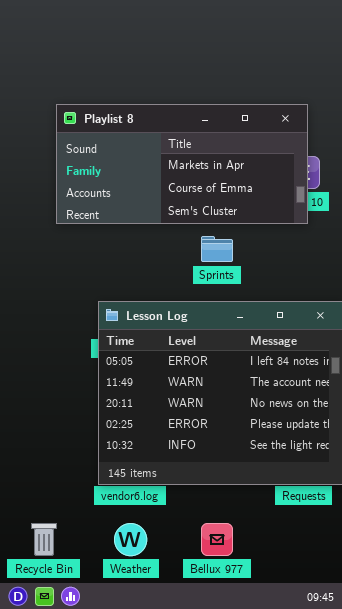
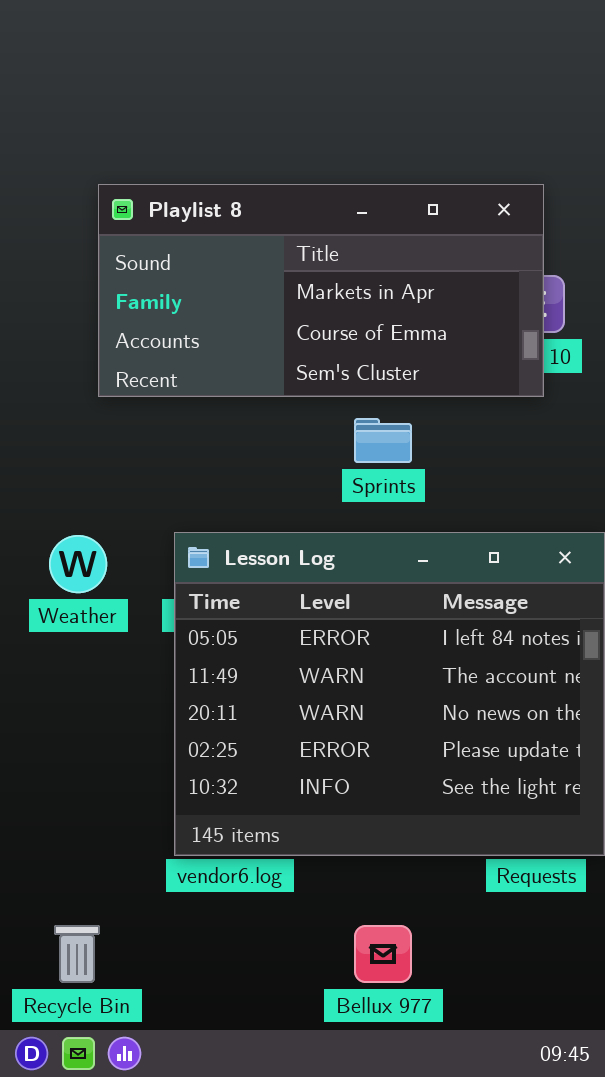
Weather: [114,523,147,556] -> [49,535,107,593], moved

